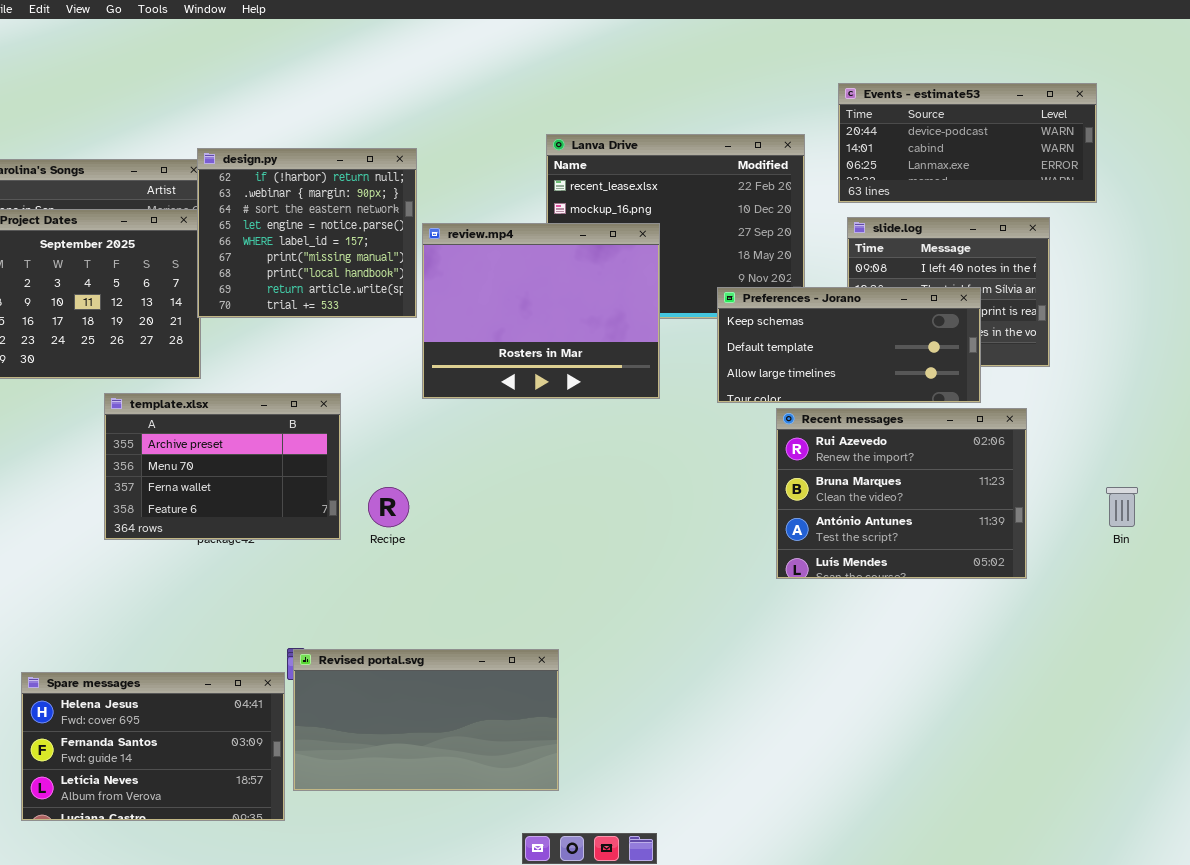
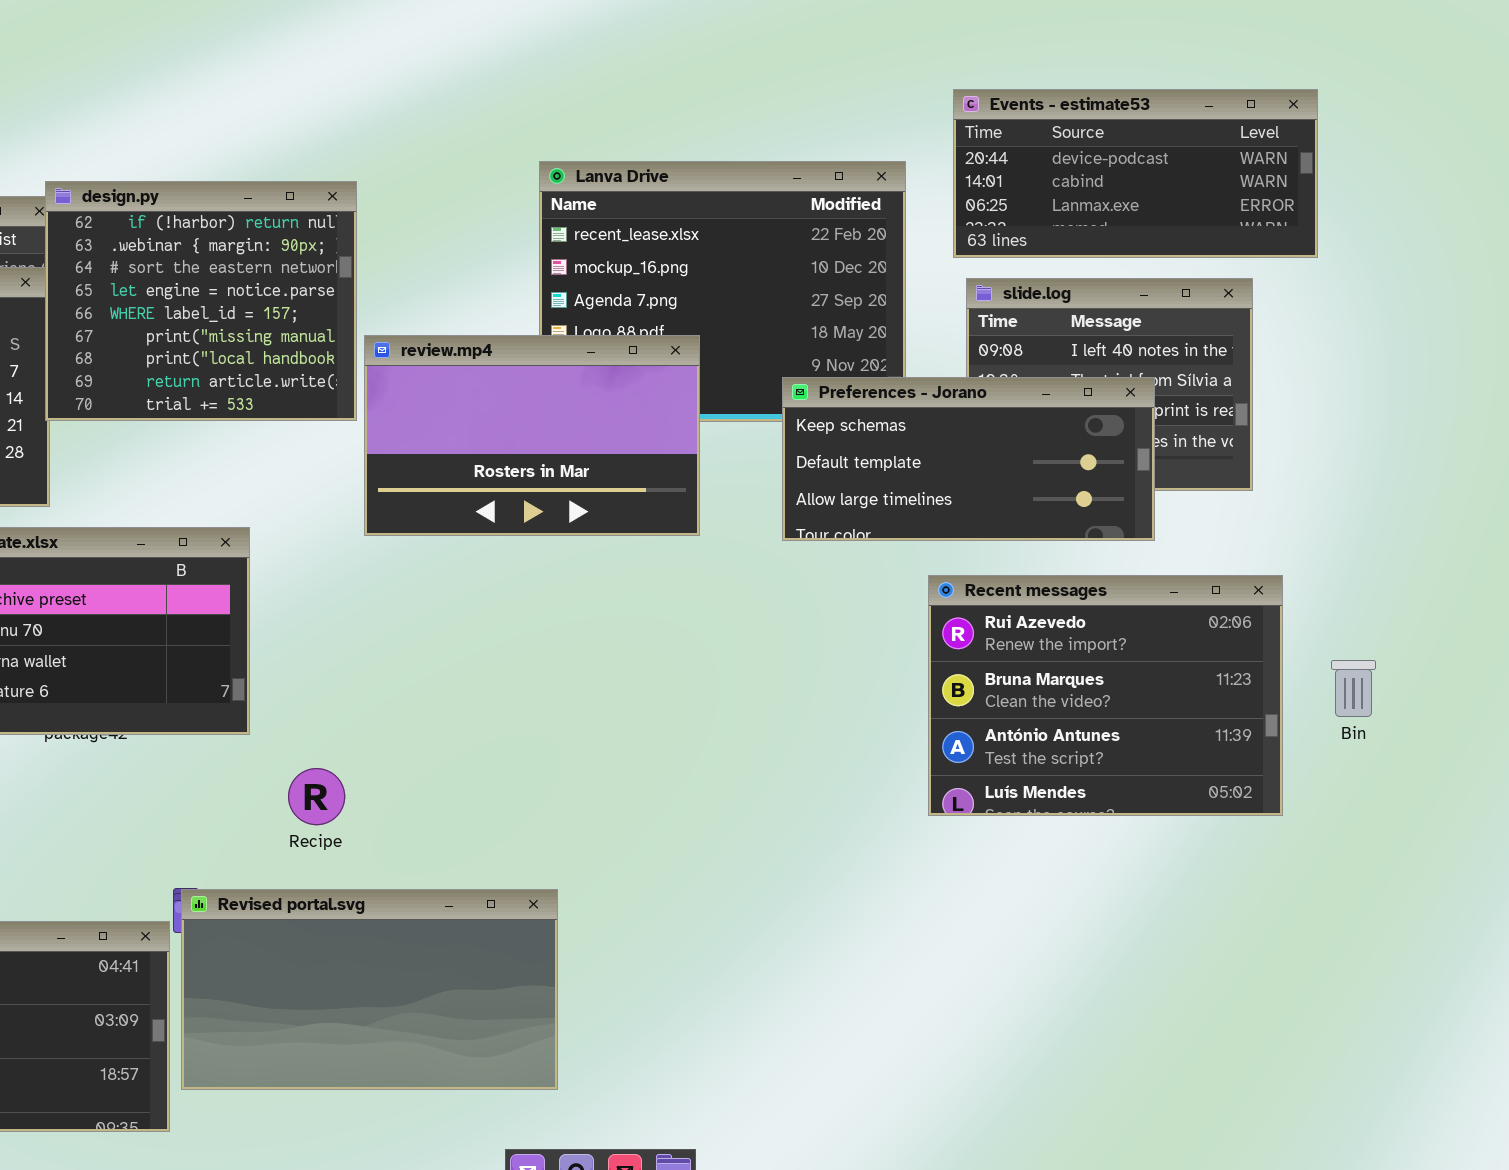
review.mp4: [422,223,660,399] -> [364,335,700,536], resized
Recent messages: [776,408,1027,579] -> [928,575,1283,816], moved
Recipe: [368,487,409,527] -> [288,768,345,825], moved

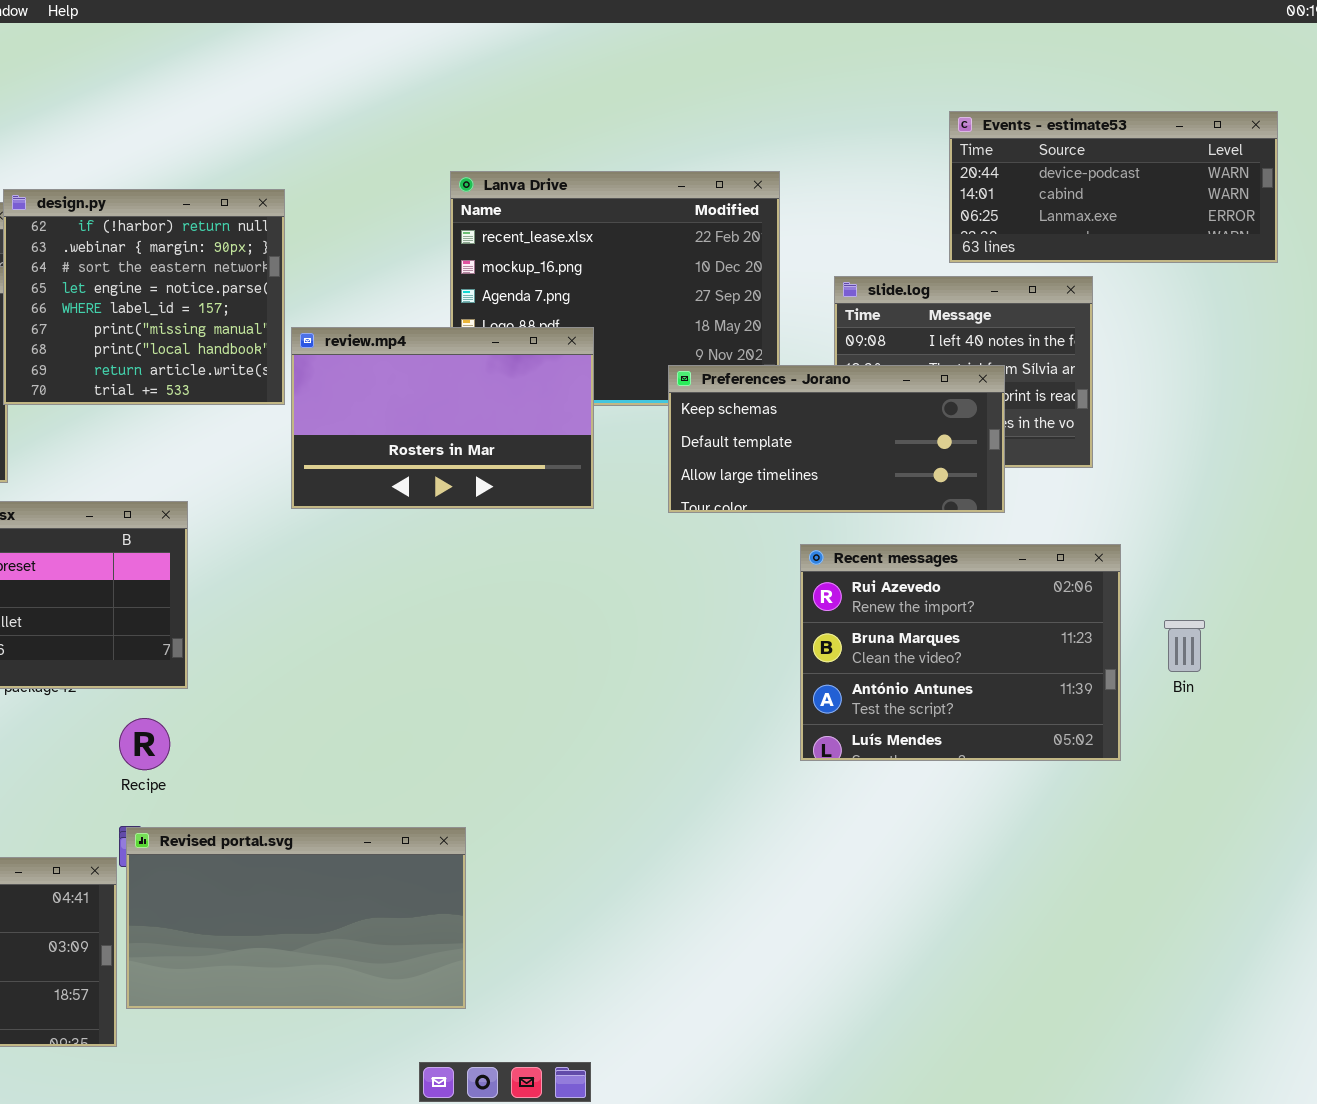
Events - estimate53: [953,89,1318,258] -> [949,111,1278,263], moved
Recipe: [288,768,345,825] -> [119,718,170,770], moved

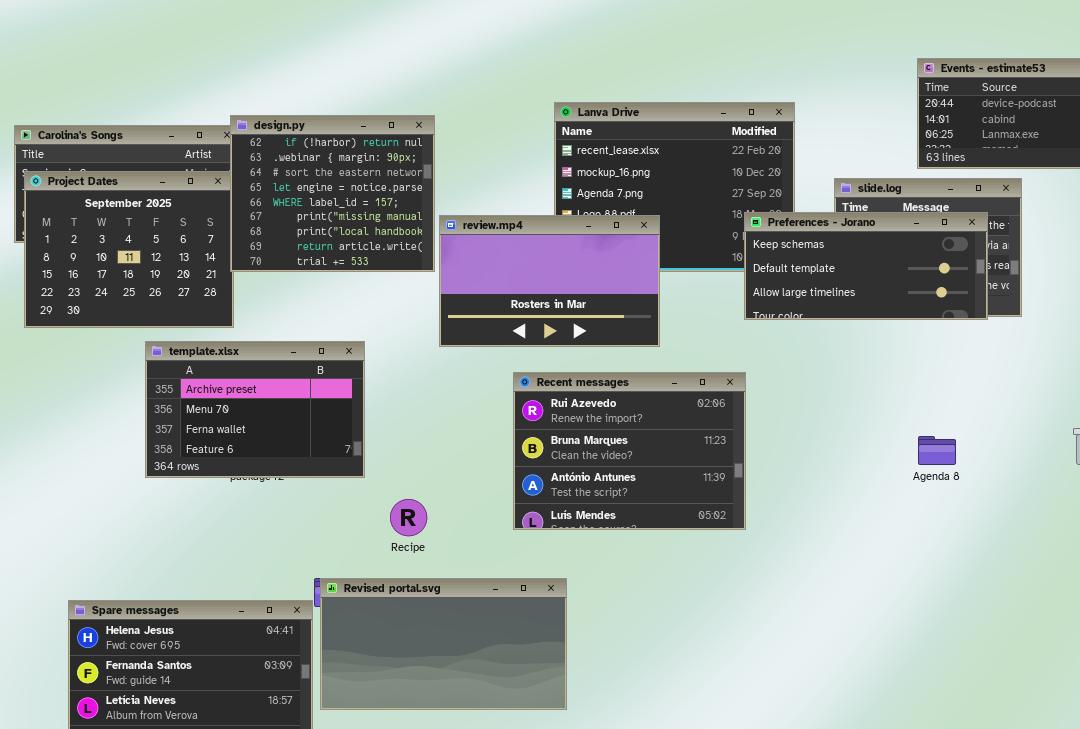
Preferences - Jorano: [668,365,1005,513] -> [744,212,988,320], moved
Recent messages: [800,544,1121,761] -> [513,372,746,530], moved
Recipe: [119,718,170,770] -> [390,499,427,536], moved

